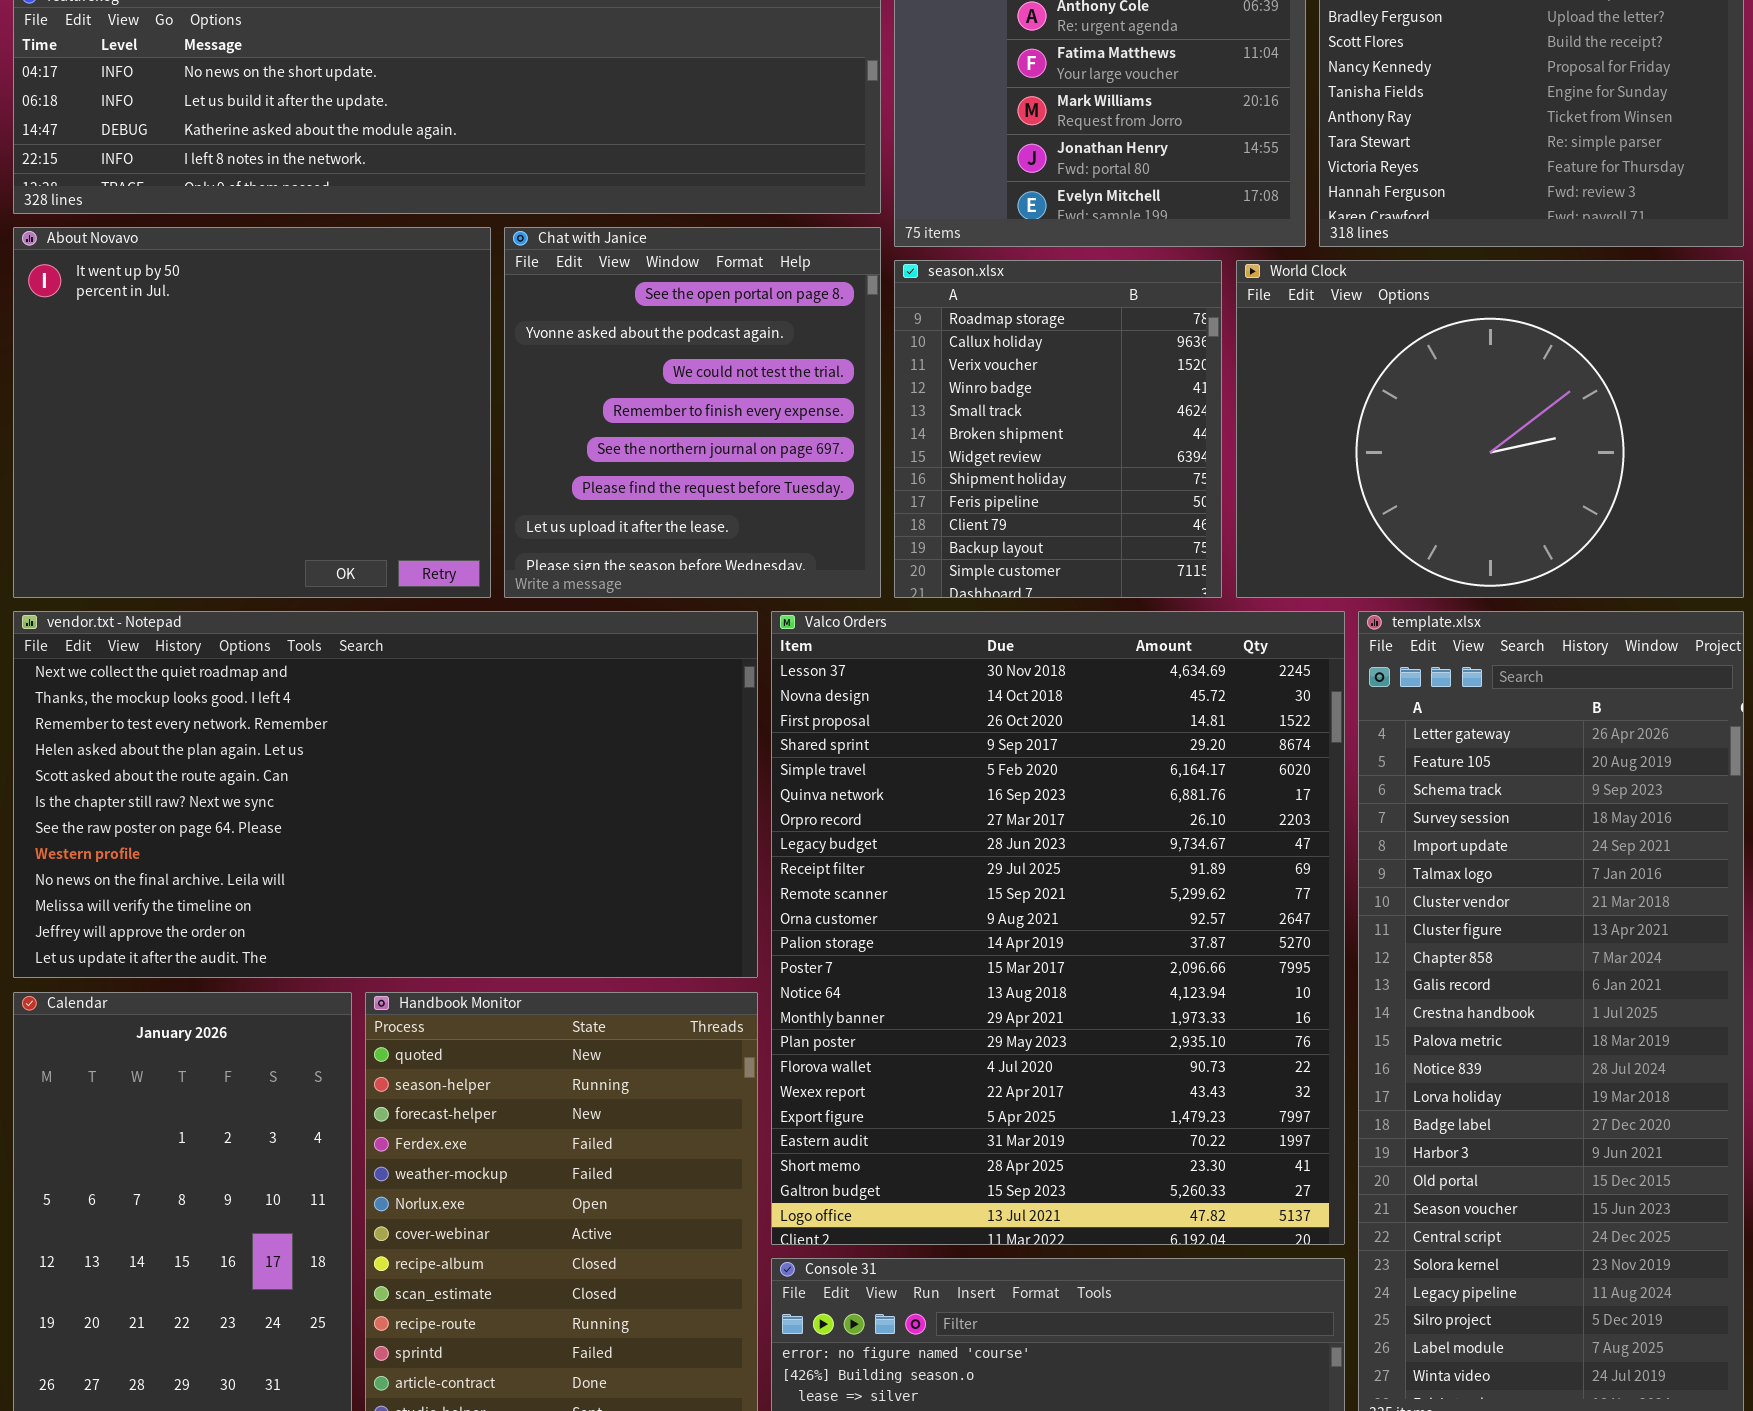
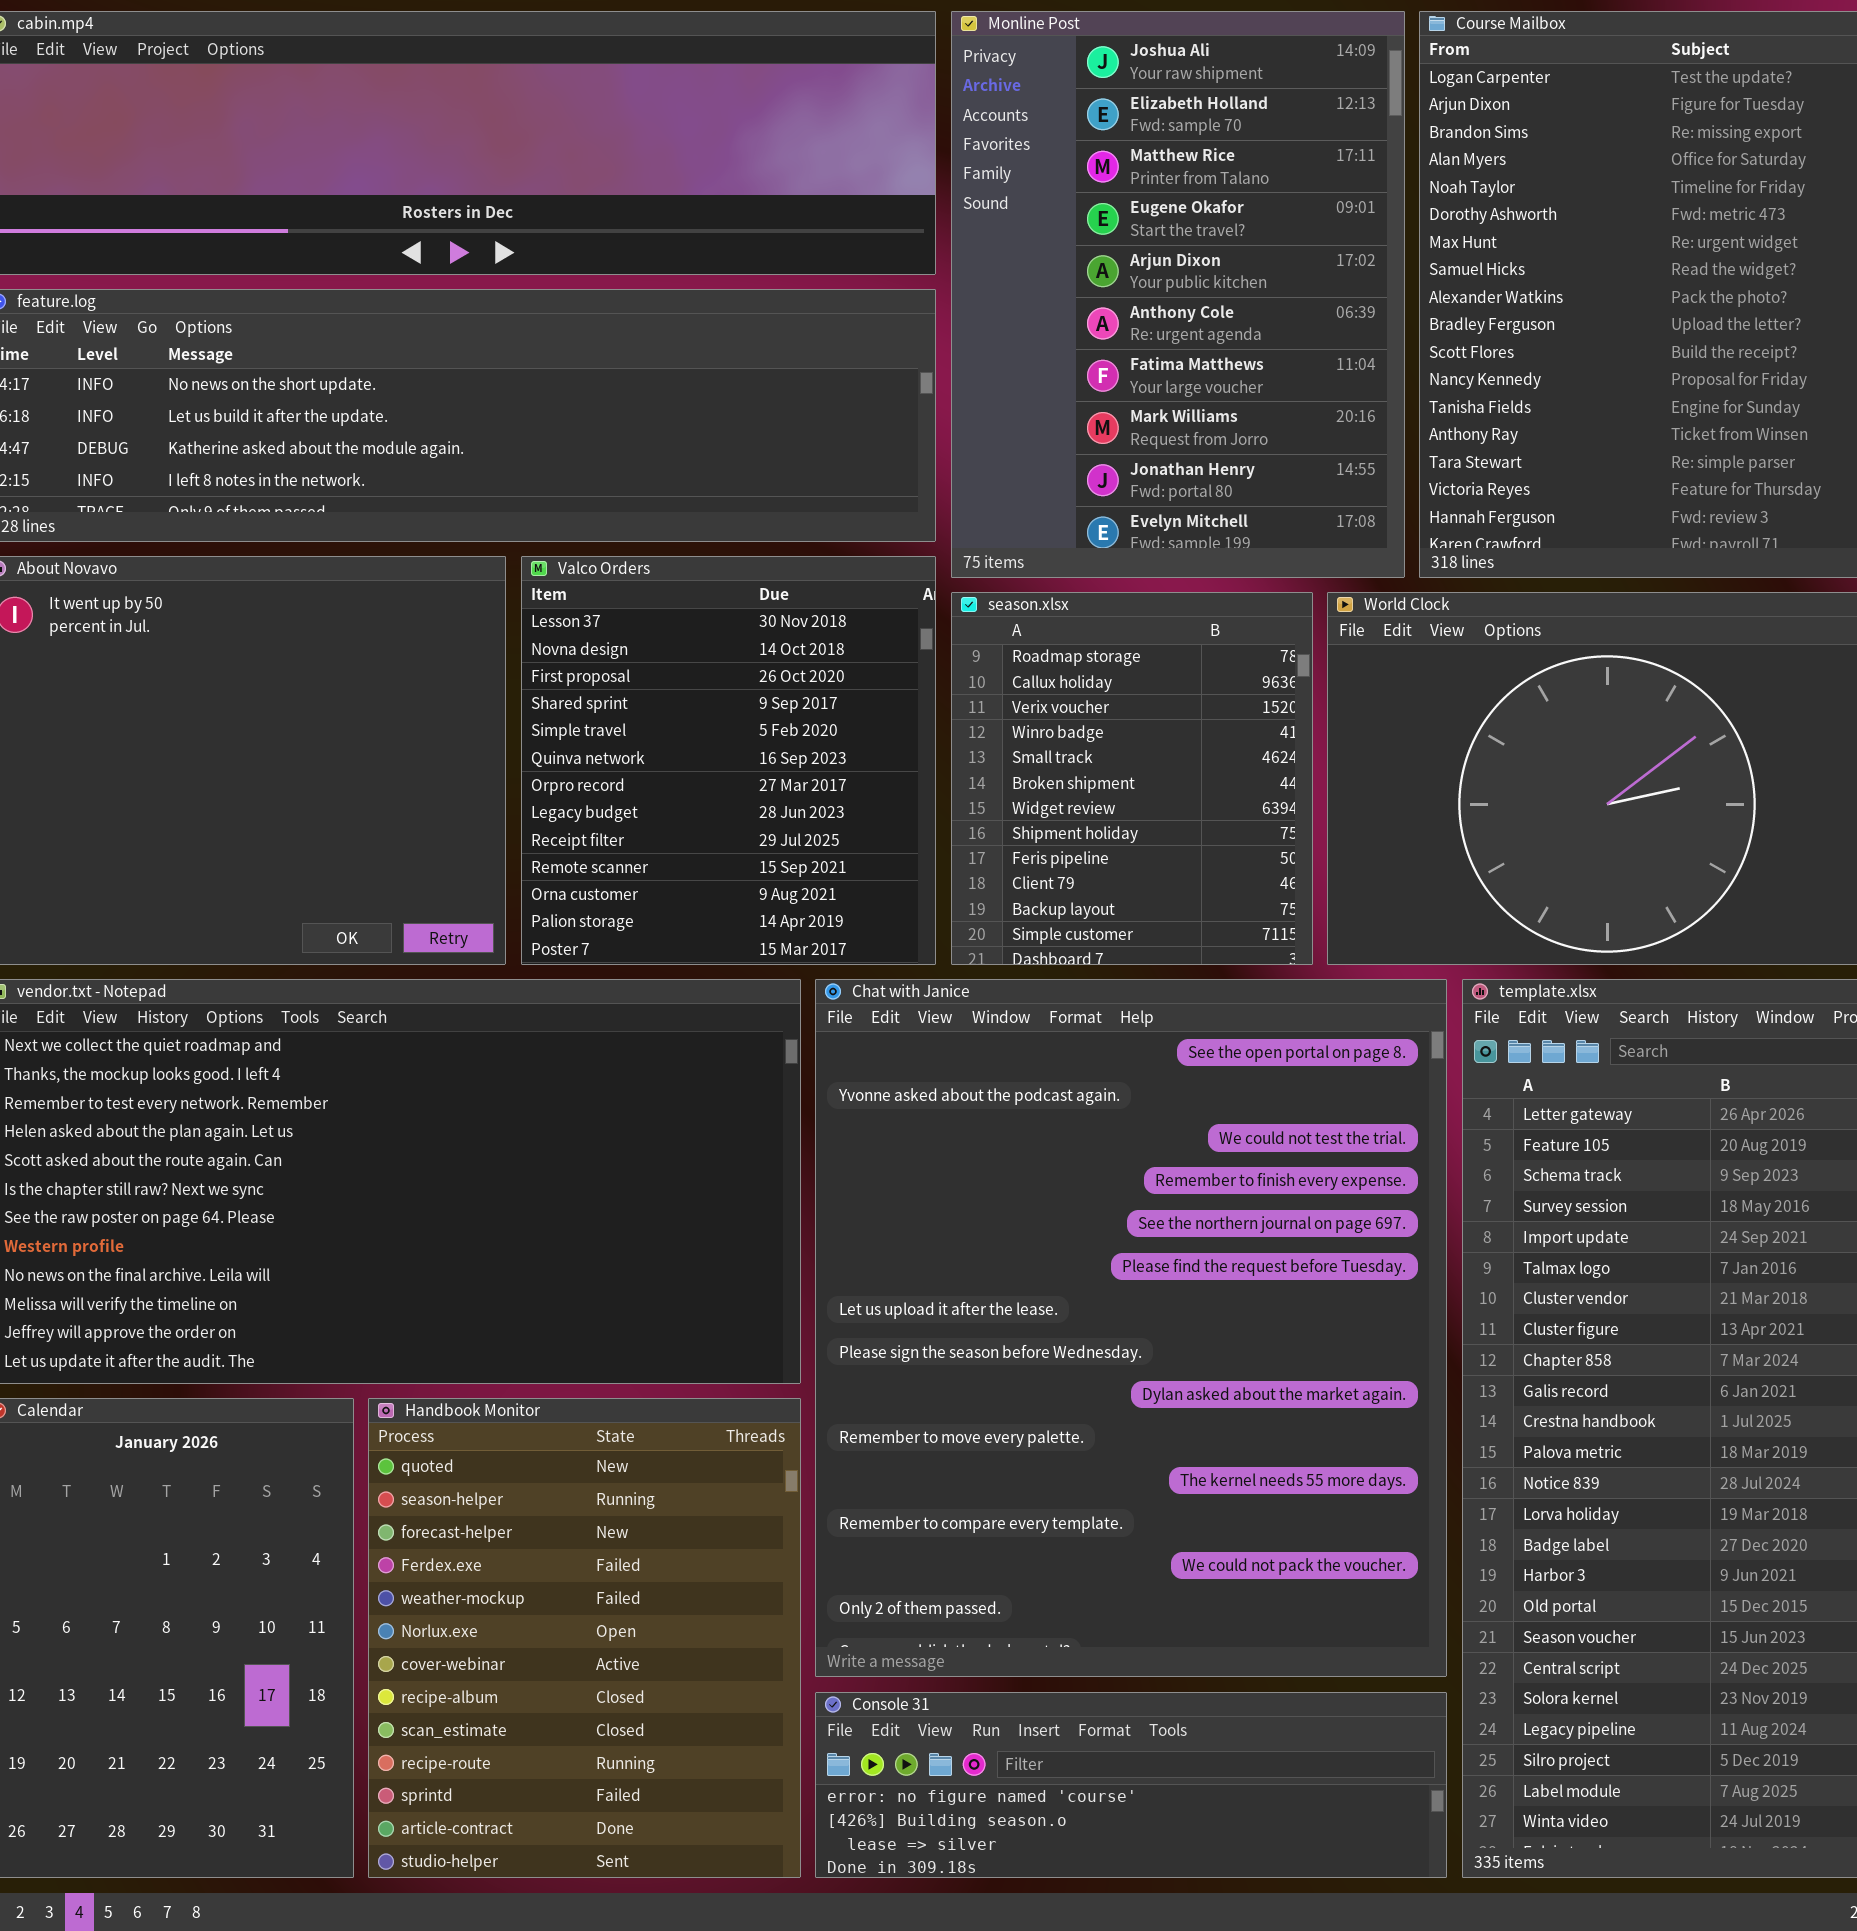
Chat with Janice: [504,227,881,598] -> [815,979,1447,1677], moved, resized
Valco Orders: [771,611,1345,1245] -> [521,556,936,965], moved, resized

